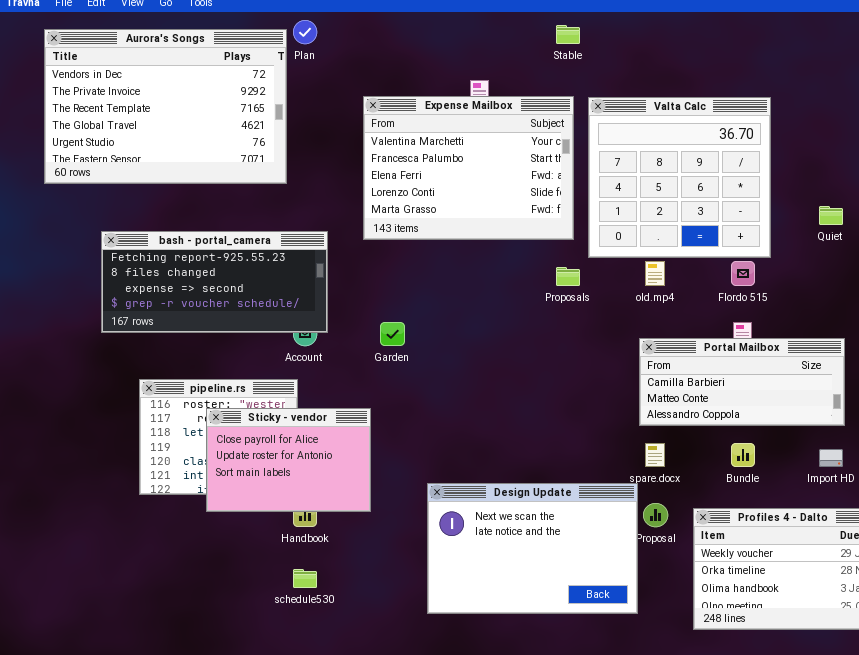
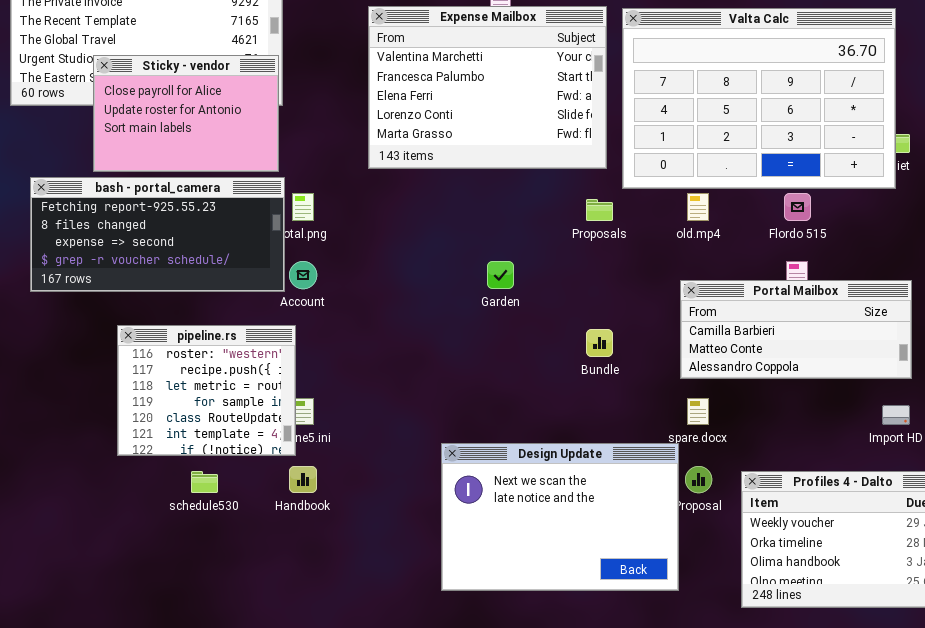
Valta Calc: [588,97,771,258] -> [622,8,896,189], resized
bash - portal_camera: [101,231,328,333] -> [30,177,285,292], moved
Garden: [380,322,405,346] -> [487,261,514,289], moved
Sticky - vendor: [206,408,371,512] -> [93,55,279,172], moved
Bundle: [731,443,755,467] -> [586,329,613,357], moved
schedule530: [293,569,317,588] -> [191,471,218,493], moved

